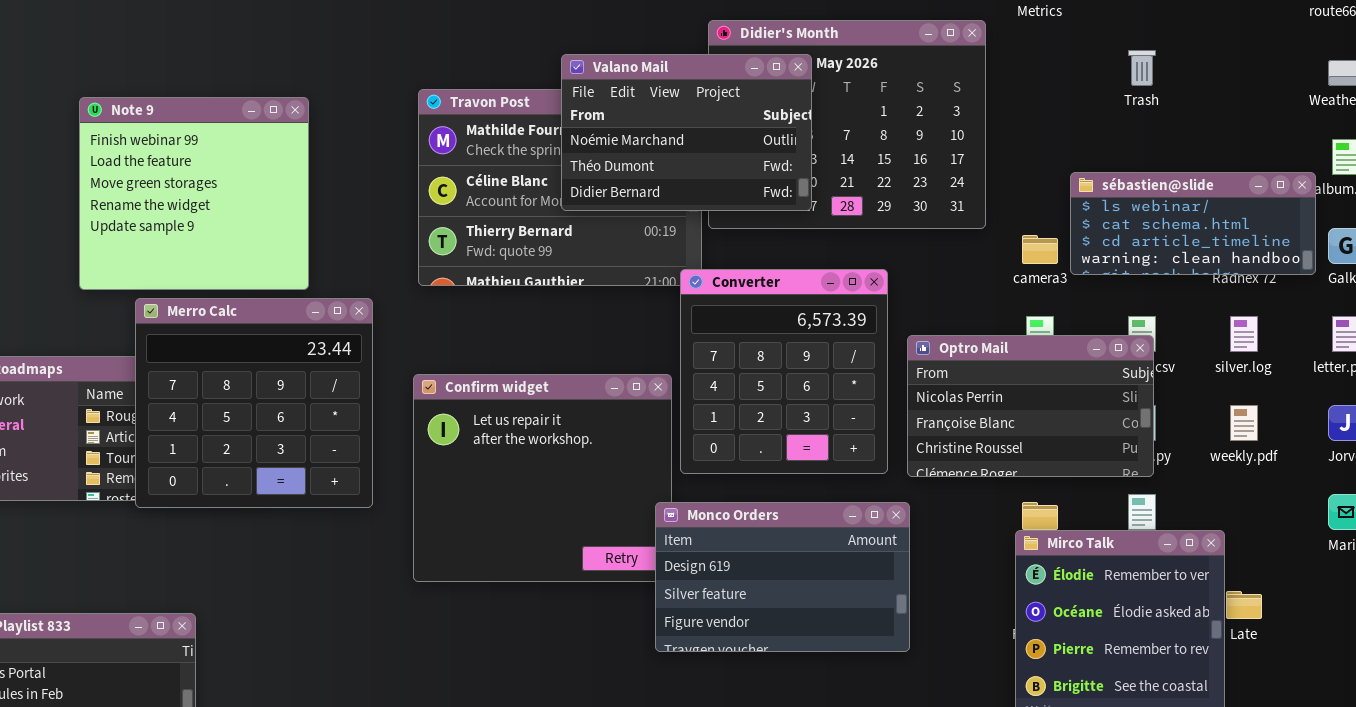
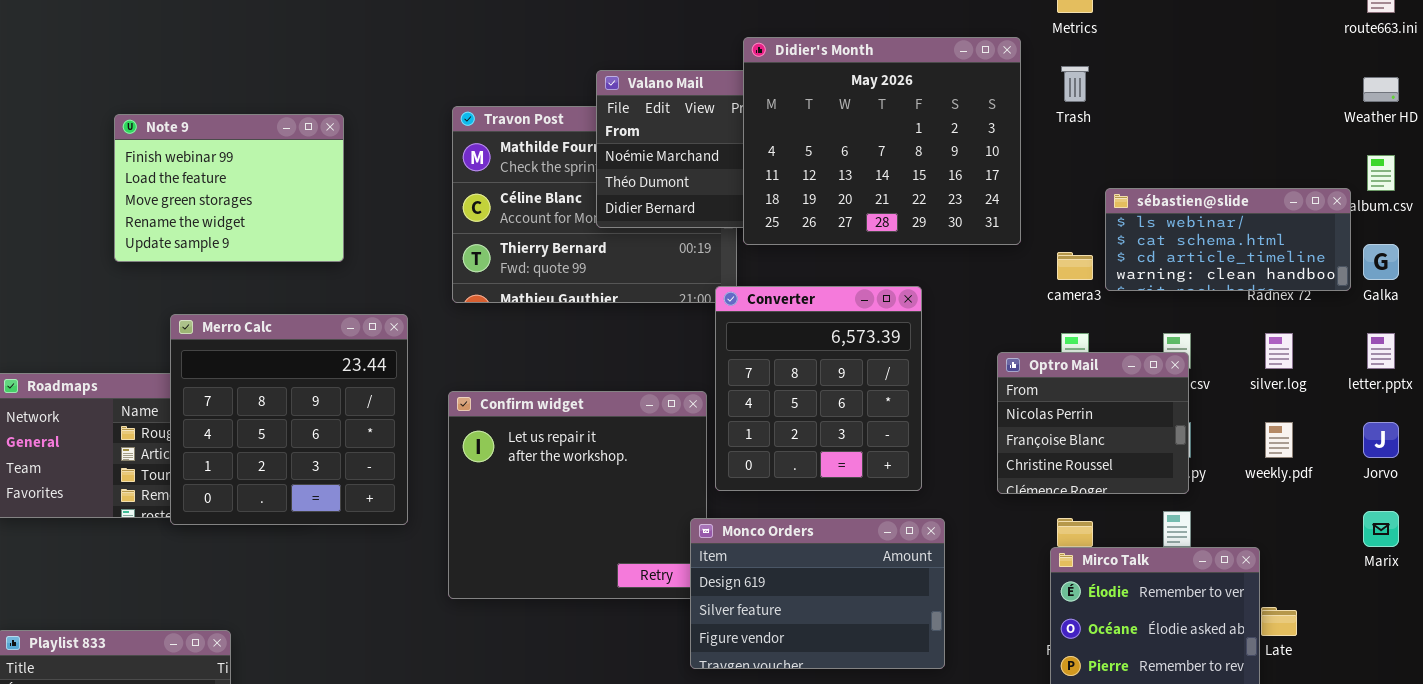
Didier's Month: [708,20,986,229] -> [743,37,1021,245], raised
Trash: [1128,50,1156,86] -> [1061,66,1089,102], moved
Note 9: [79,97,309,290] -> [114,114,344,262], resized
Optro Mail: [907,335,1154,477] -> [997,352,1189,494], resized

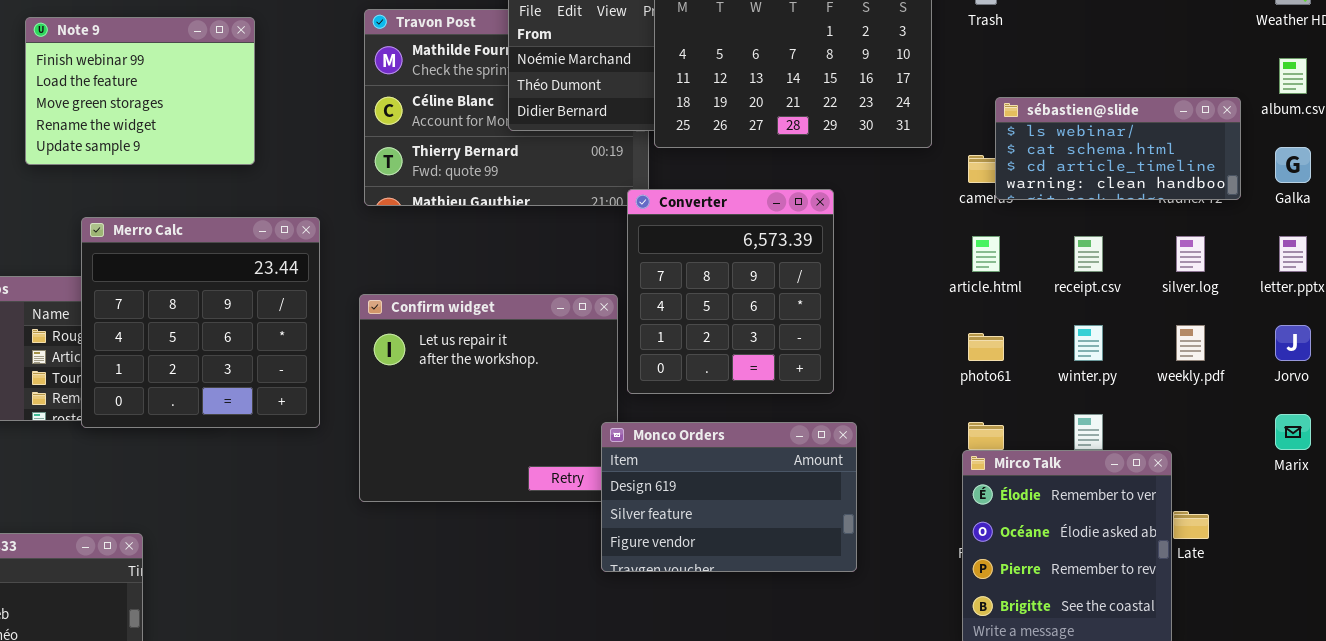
sébastien@slide: [1105,188,1351,291] -> [995,97,1241,200], moved
Optro Mail: [997,352,1189,494] -> none, closed

